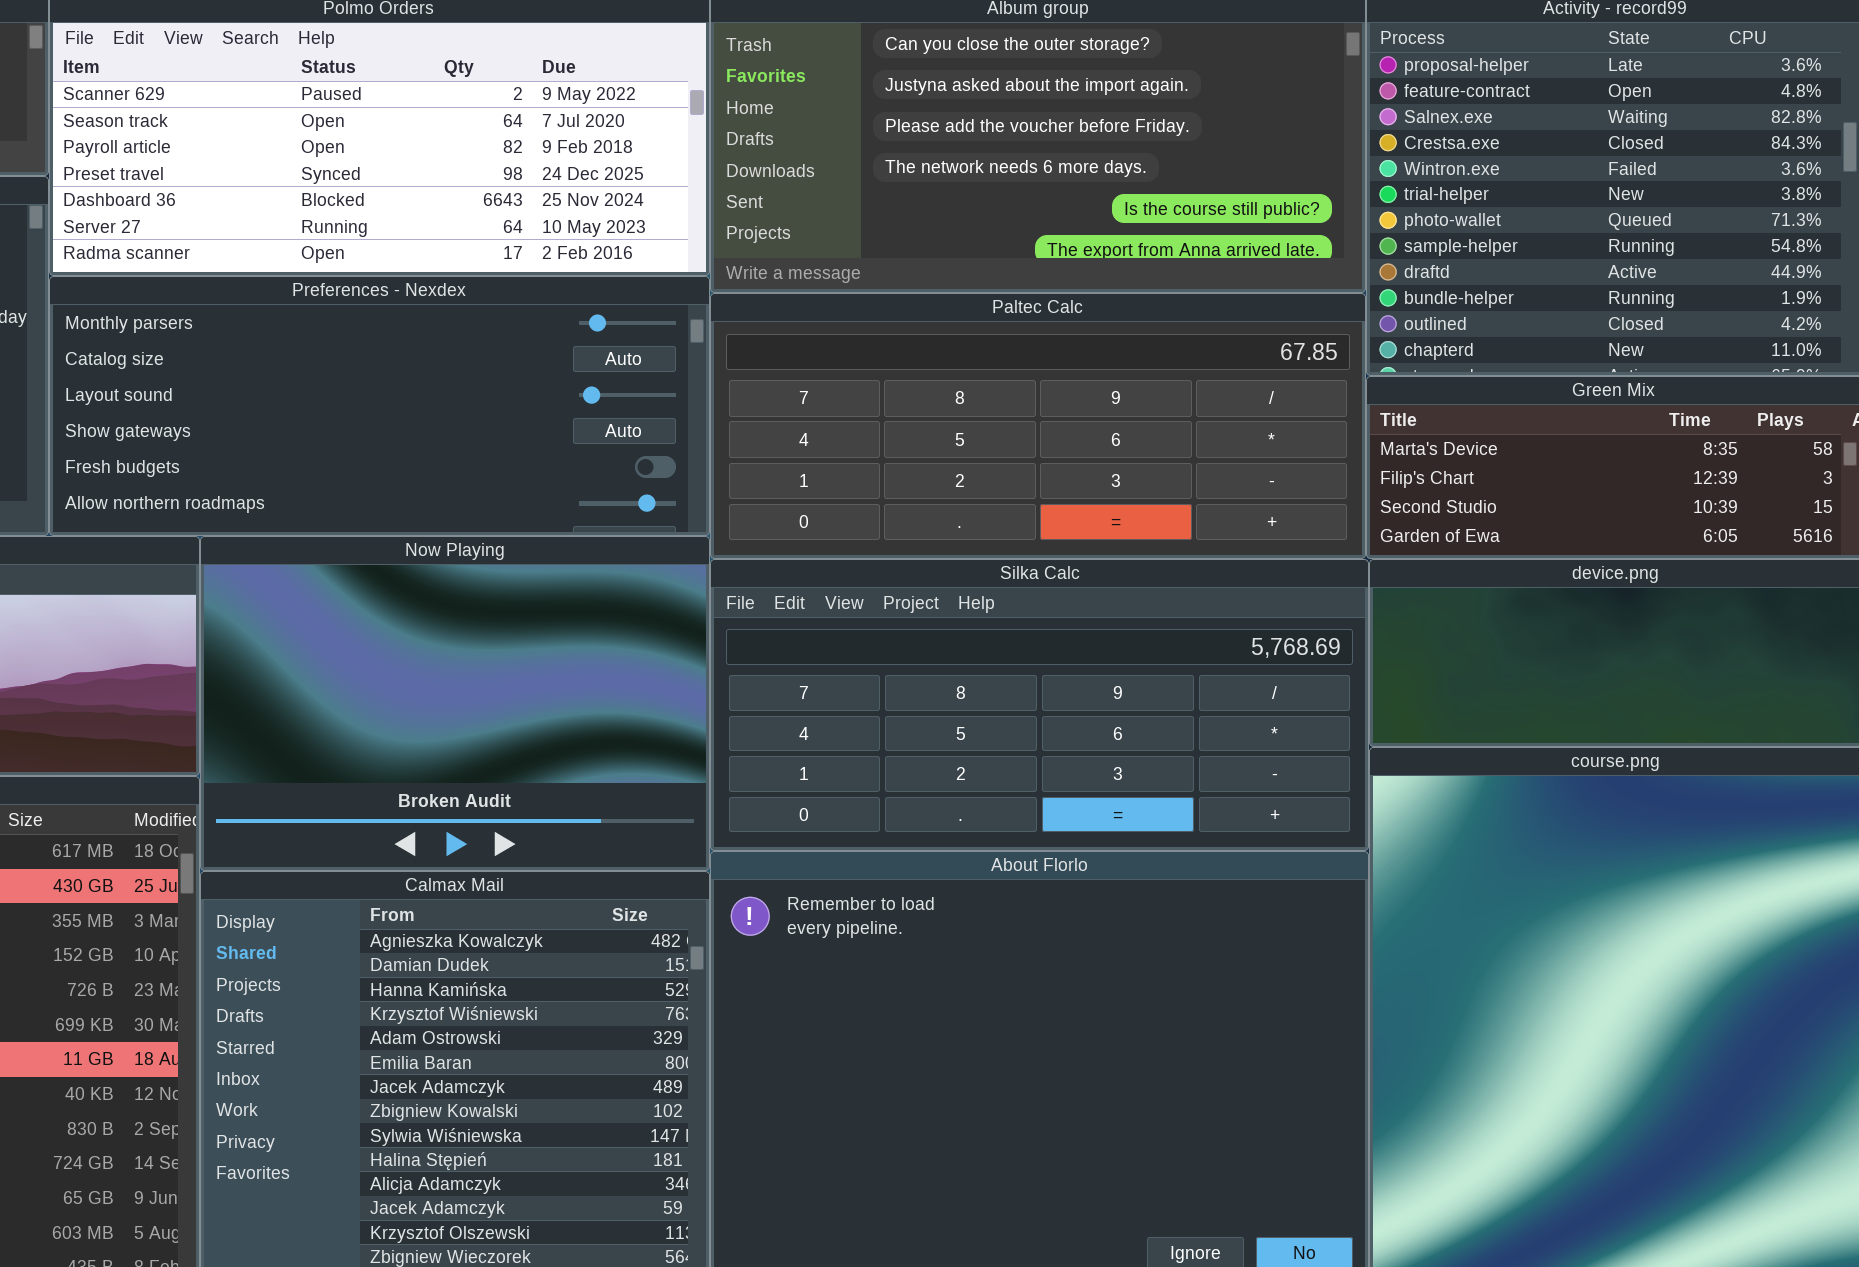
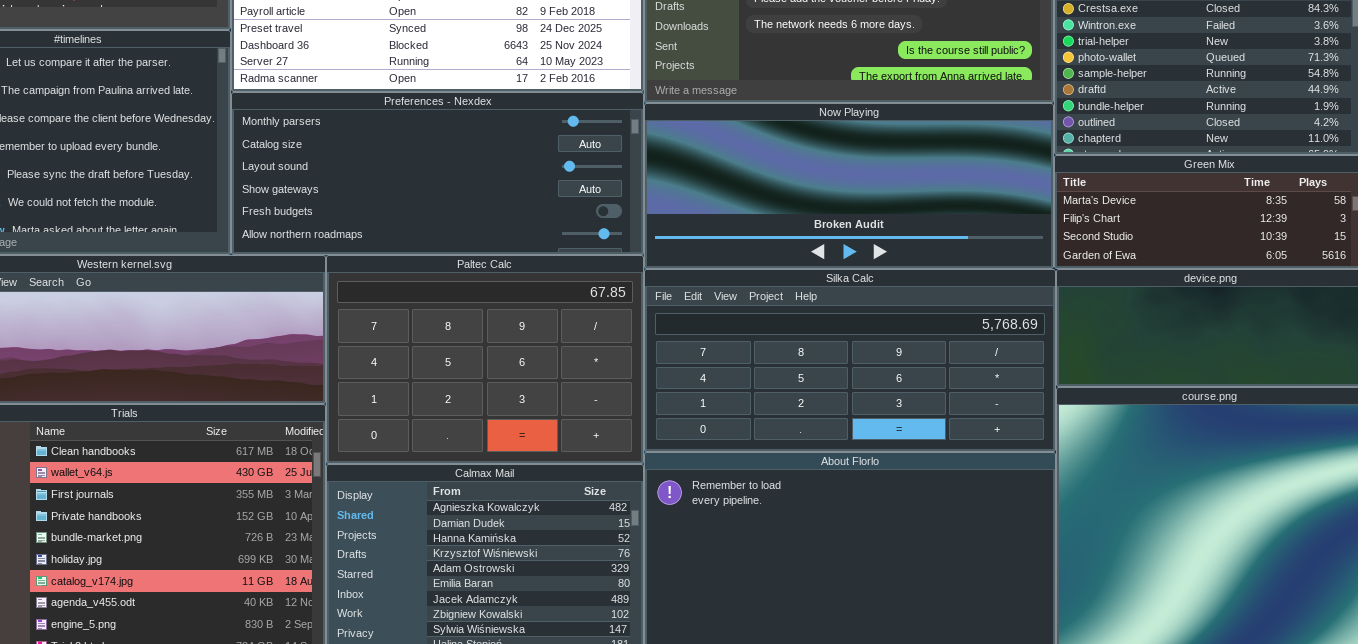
Paltec Calc: [710,293,1366,559] -> [326,255,644,464], moved, resized
Now Playing: [200,536,710,871] -> [644,103,1054,269], moved, resized

